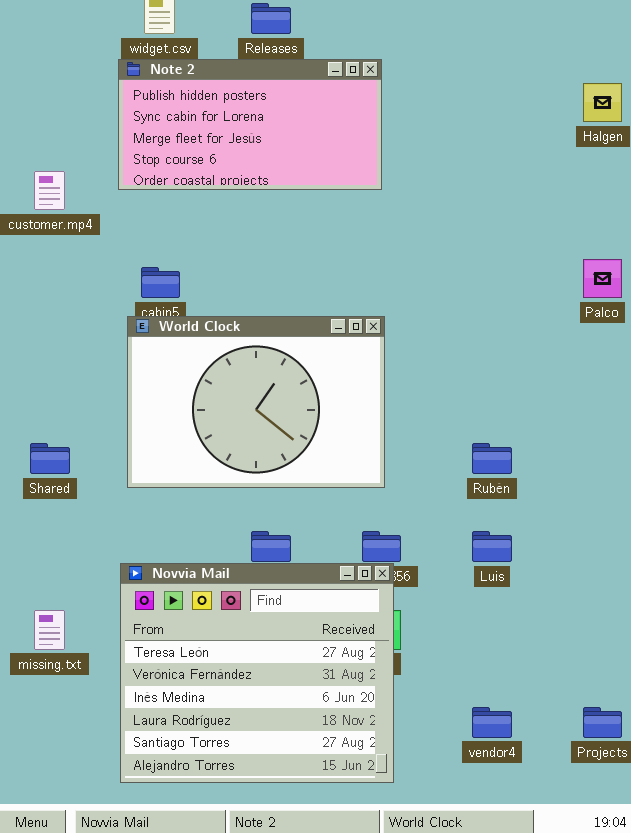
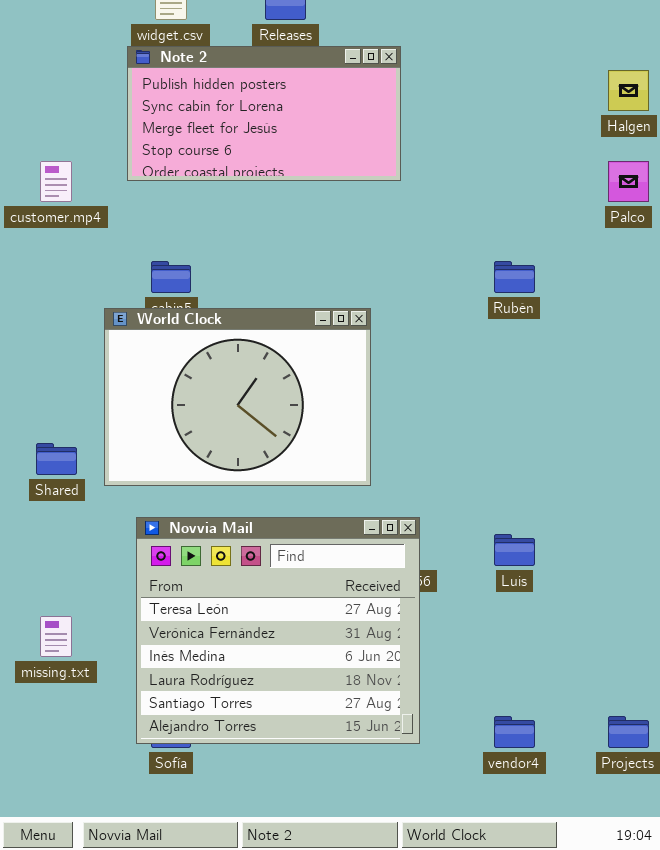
Palco: [583,259,622,298] -> [608,161,649,202], moved
World Clock: [127,316,385,488] -> [104,308,371,486], moved
Rubén: [472,443,512,474] -> [494,261,535,293], moved
Novvia Mail: [120,563,394,783] -> [136,517,420,744], moved

